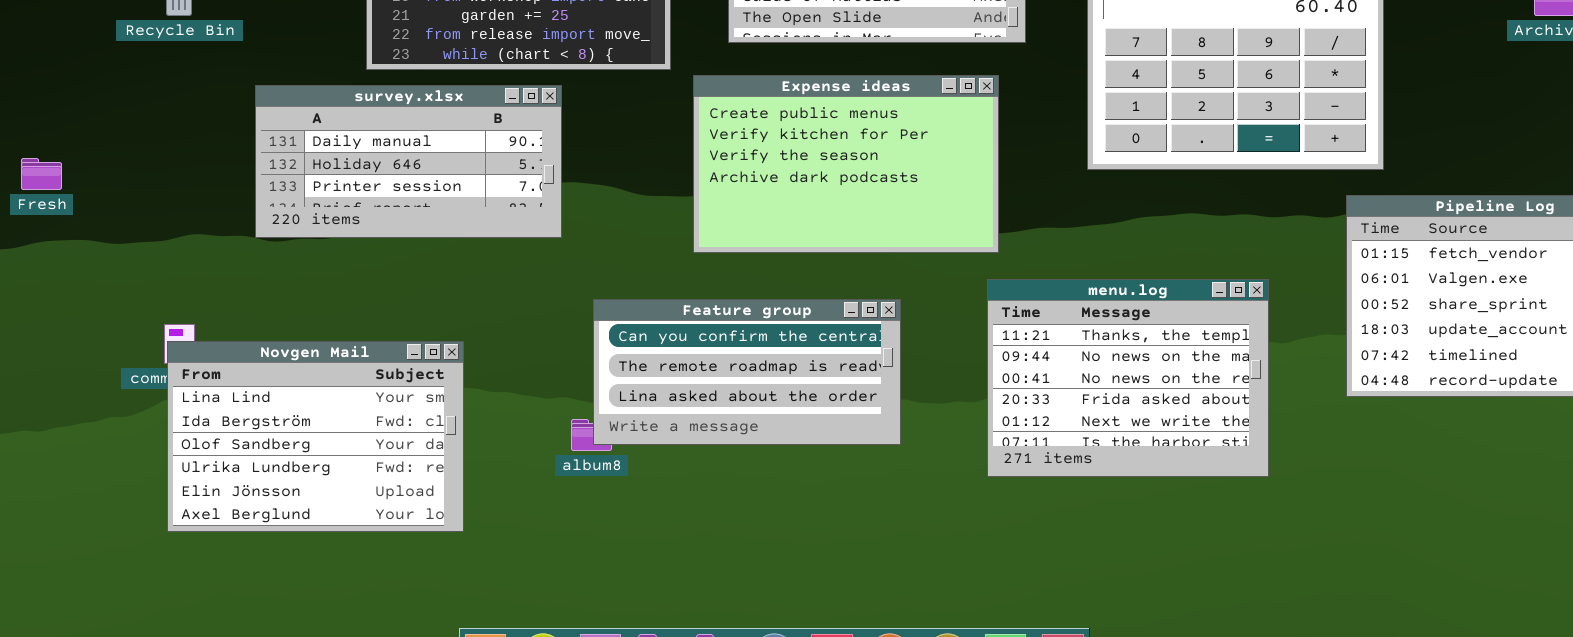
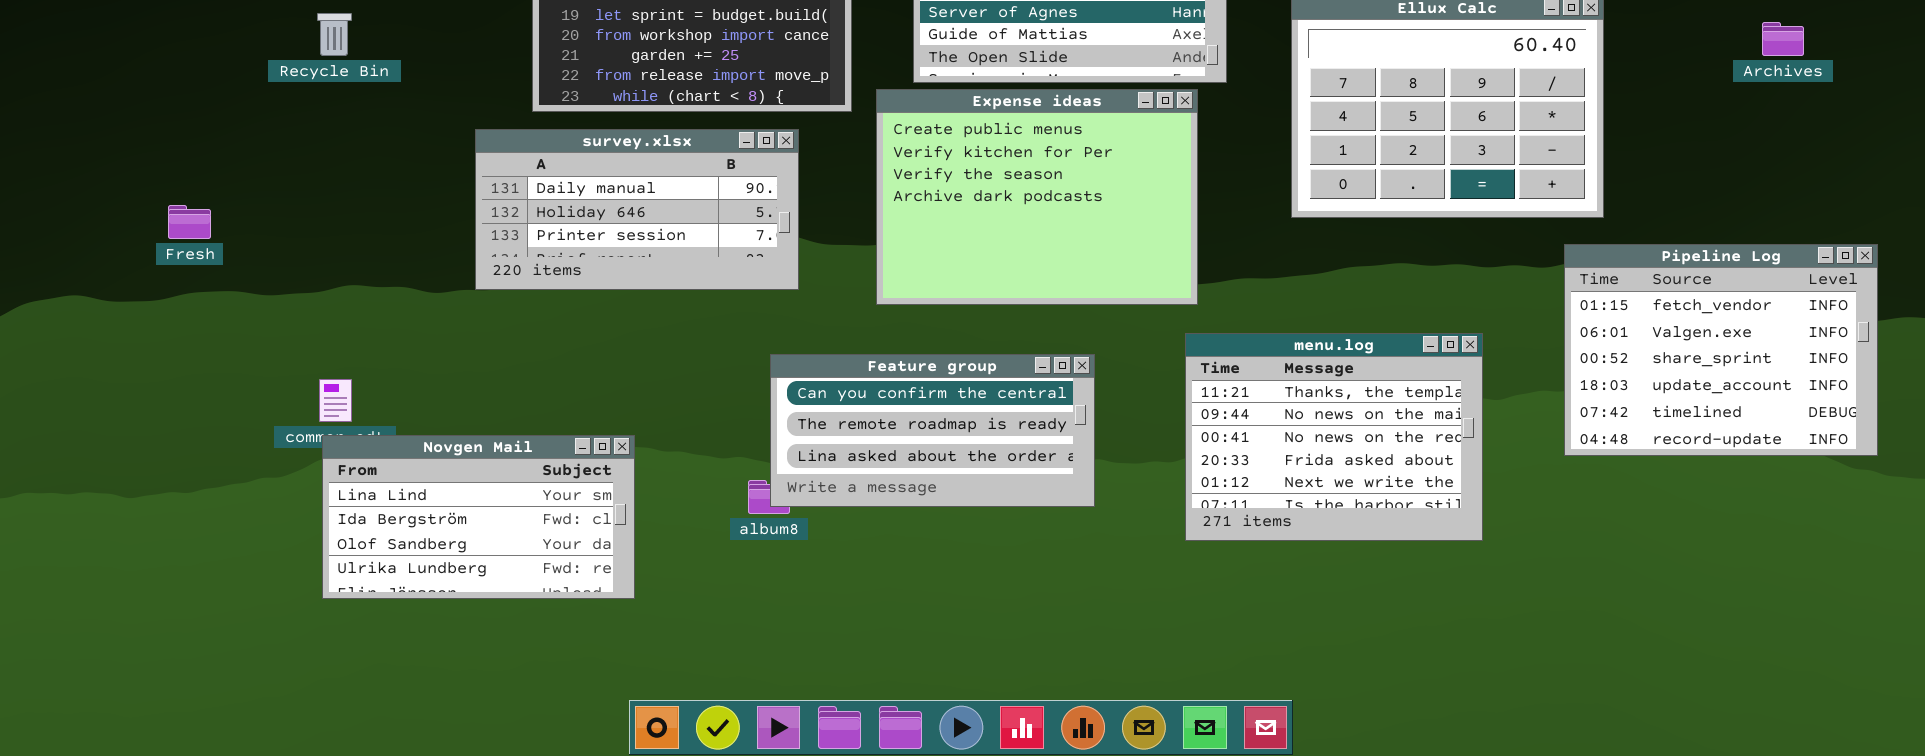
Expense ideas: [693,75,999,253] -> [876,89,1198,305], resized
survey.xlsx: [255,85,562,238] -> [475,129,799,290], moved
Novgen Mail: [167,341,464,532] -> [322,435,635,599], resized

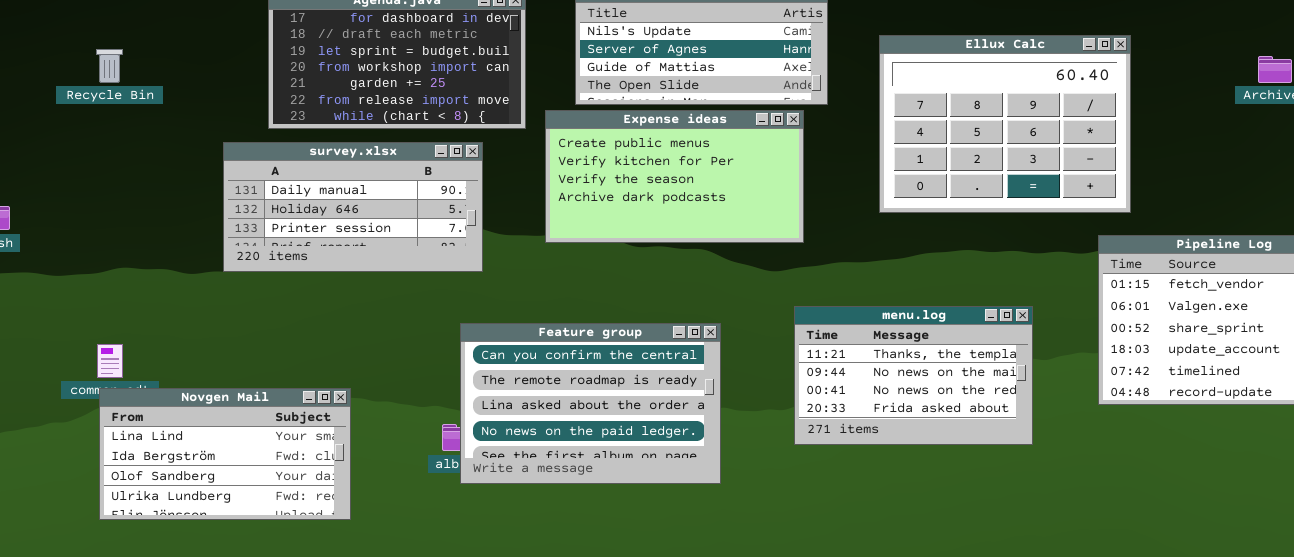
Expense ideas: [876,89,1198,305] -> [545,110,804,243], resized
menu.log: [1185,333,1483,541] -> [794,306,1033,445], resized
Feature group: [770,354,1095,507] -> [460,323,721,484], resized

